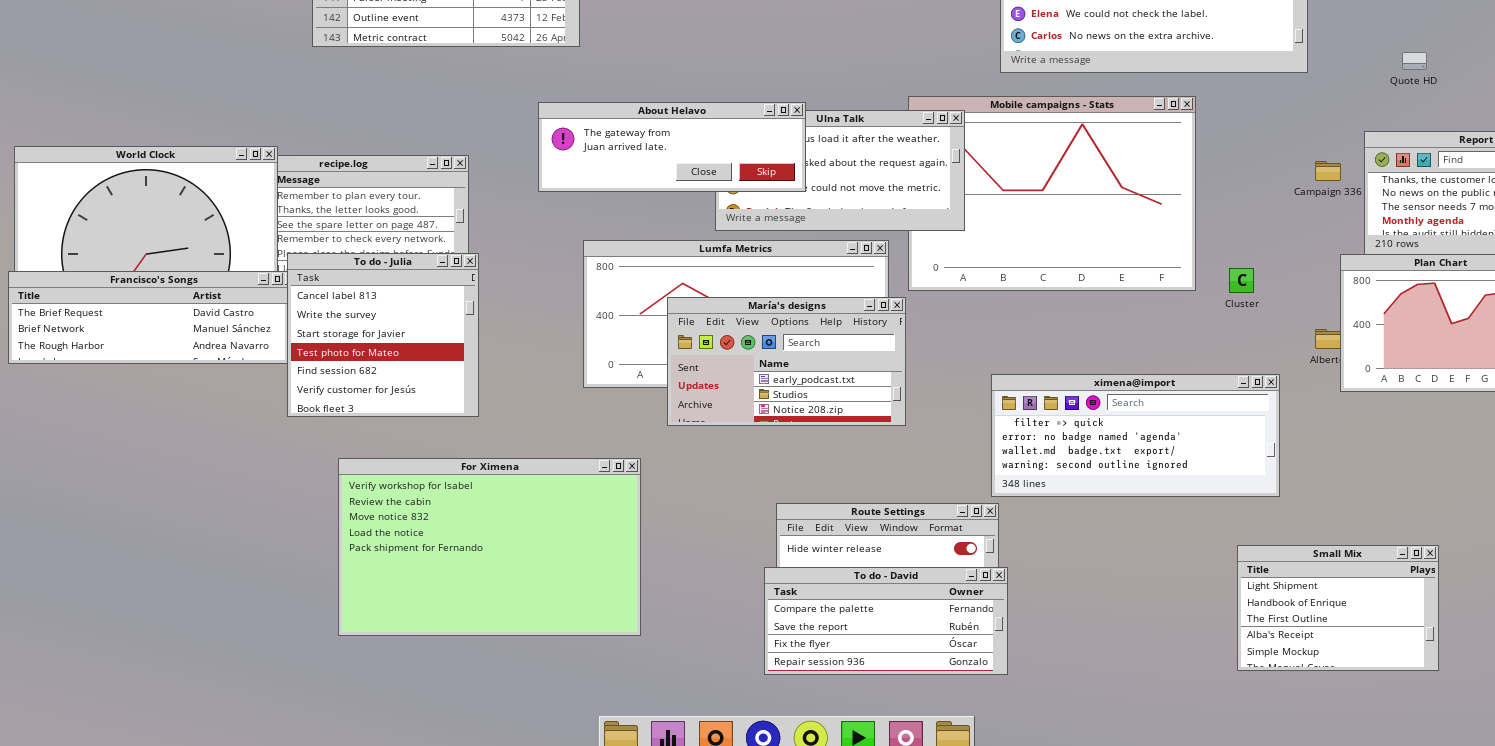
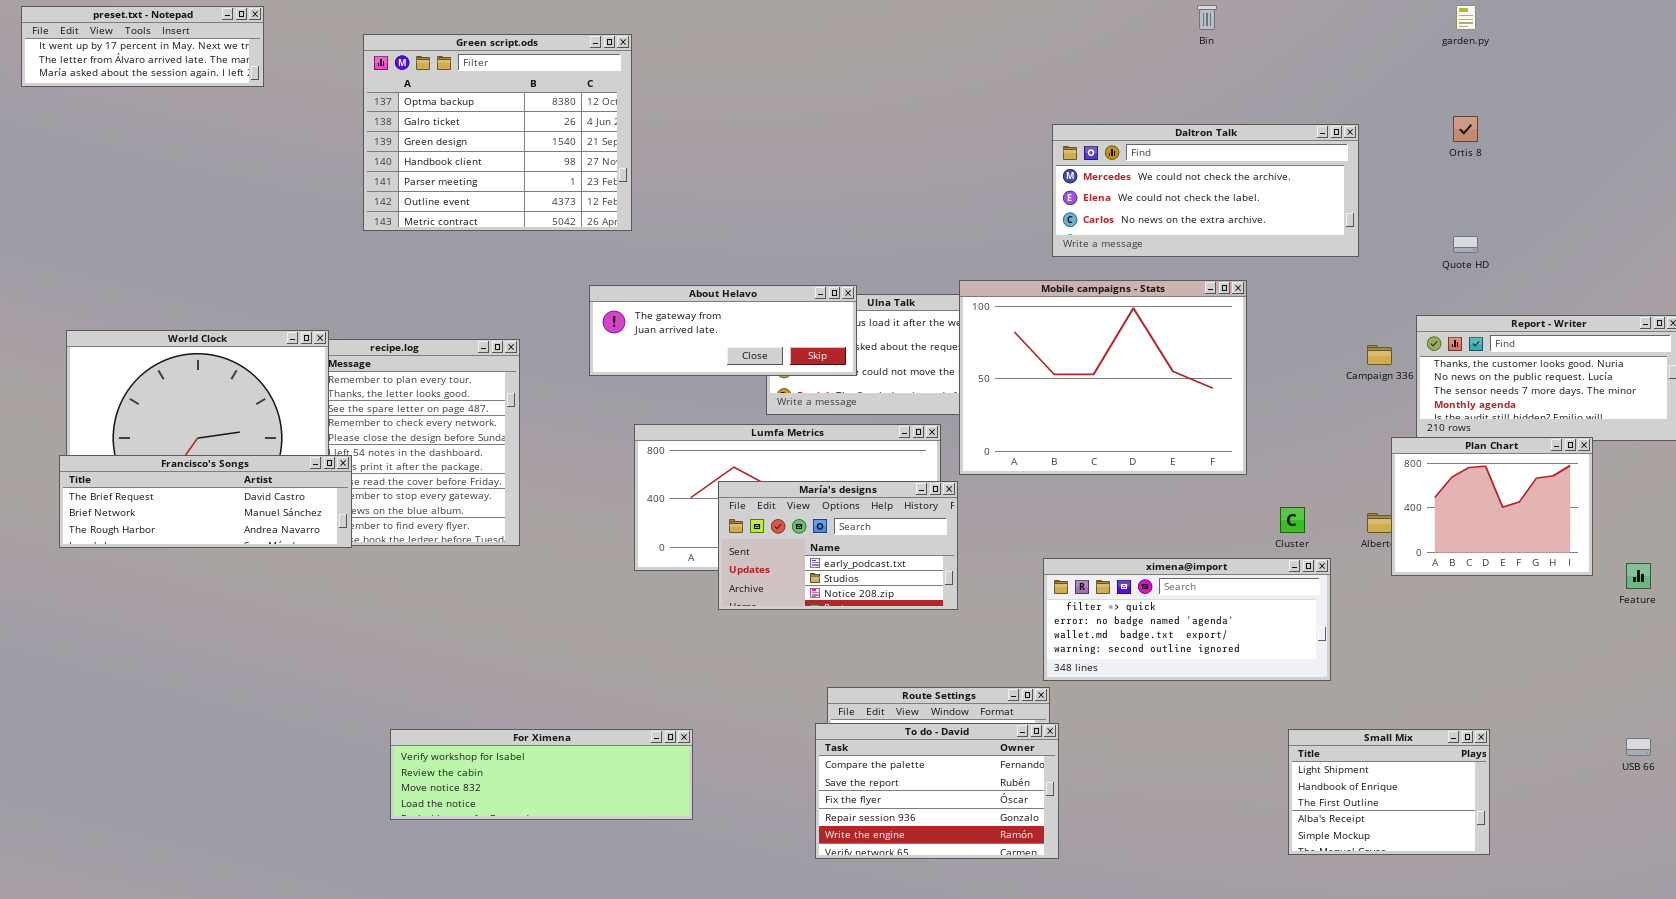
Mobile campaigns - Stats: [908,96,1196,291] -> [959,280,1247,475], raised
To do - Julia: [287,253,479,417] -> none, closed
Cluster: [1229,268,1254,293] -> [1280,507,1305,533], moved
For Ximena: [338,458,641,636] -> [390,729,693,820], resized
To do - David: [764,567,1008,675] -> [815,723,1059,859], resized

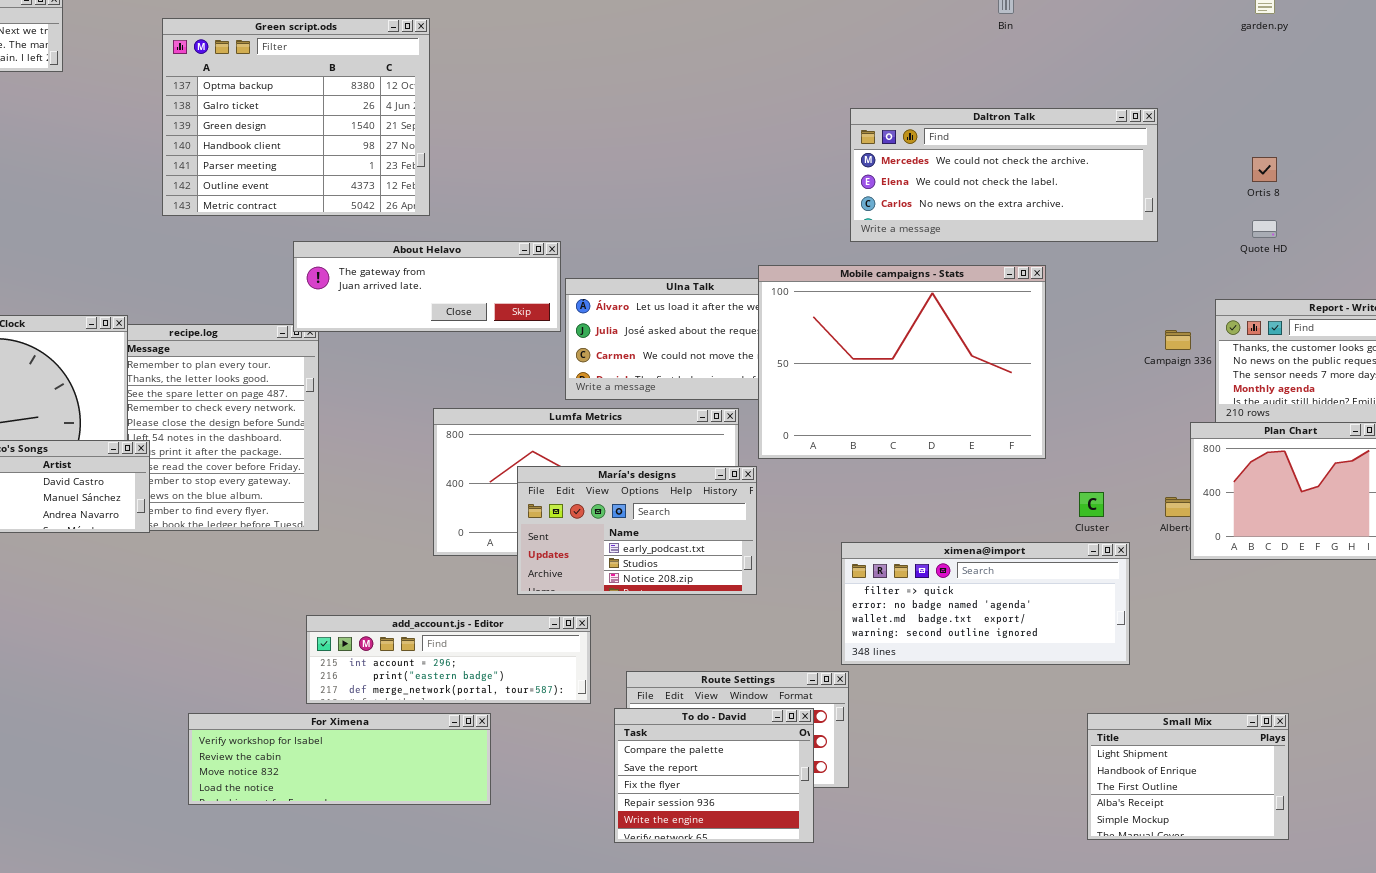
Ortis 8: [1453,116,1478,142] -> [1252,157,1277,182], moved
About Helavo: [589,285,857,376] -> [293,241,561,332], moved
add_account.js - Editor: none -> [306,615,591,704], opened
To do - David: [815,723,1059,859] -> [614,708,814,843], resized

